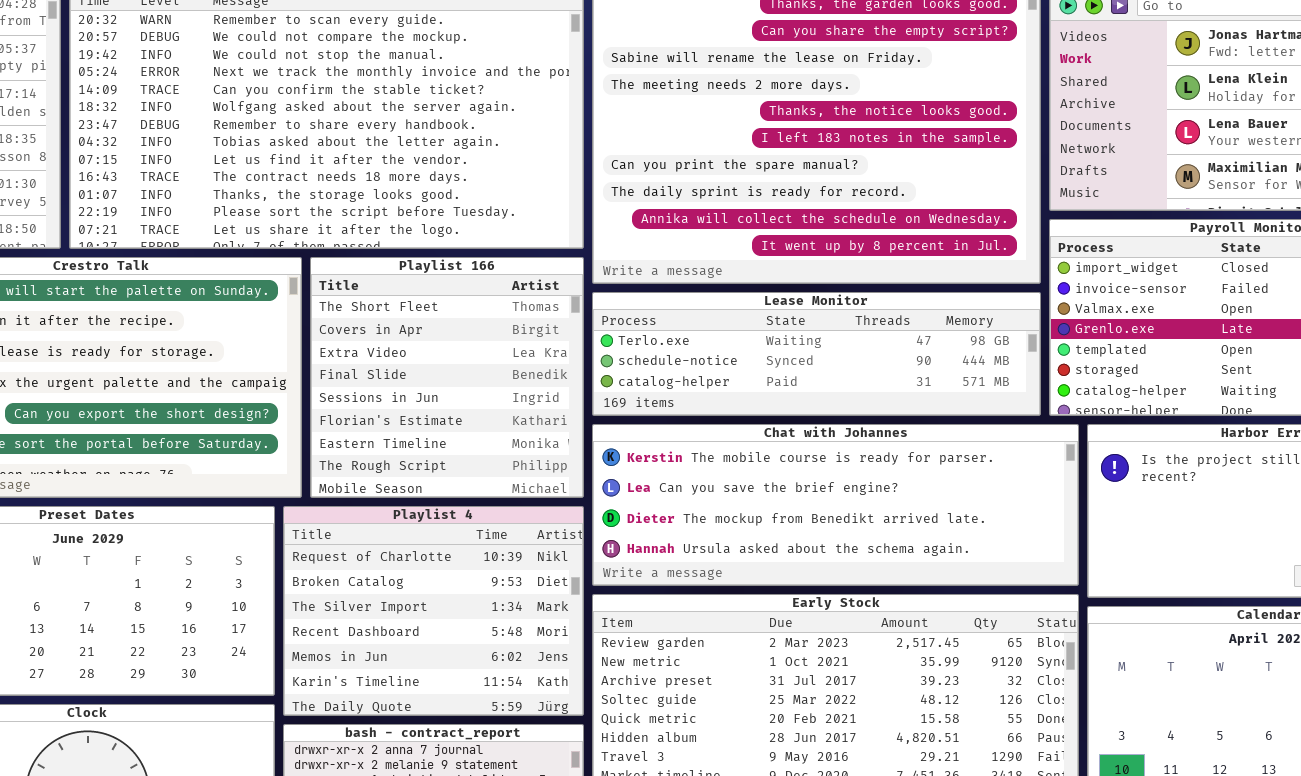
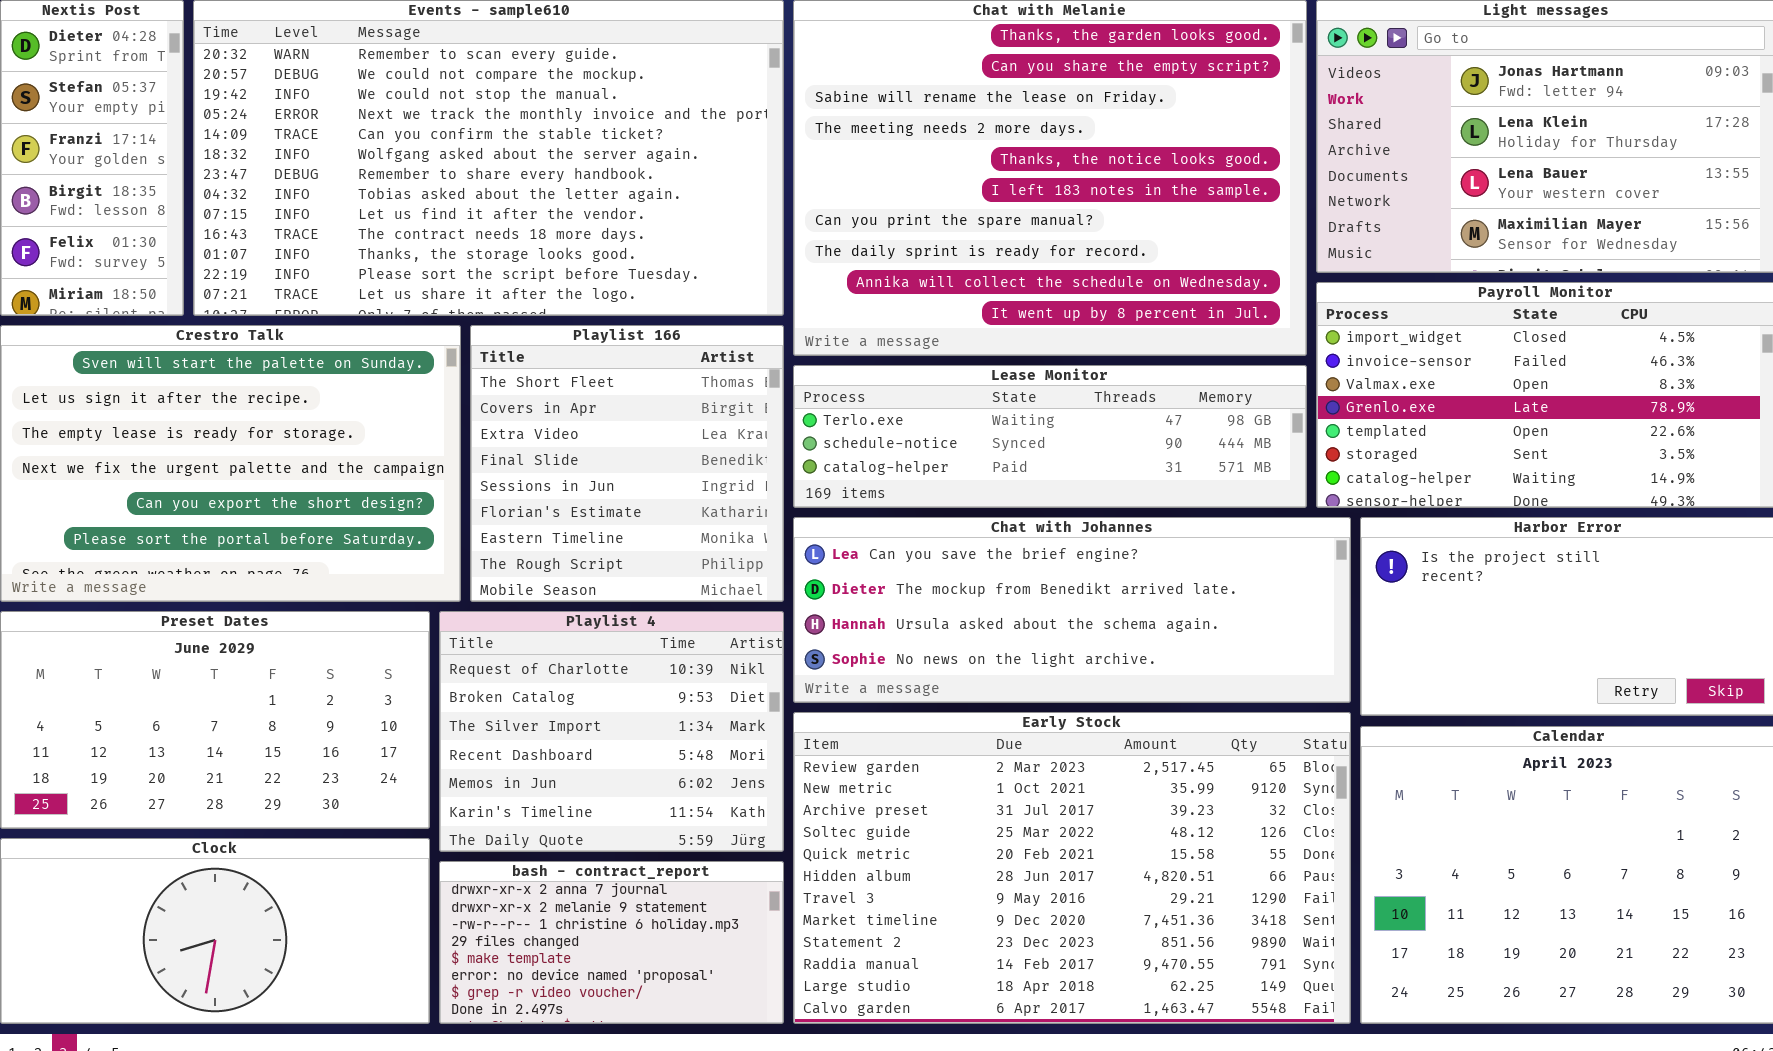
Chat with Johannes: [592,424,1079,586] -> [793,517,1351,703], scrolled down 1 row

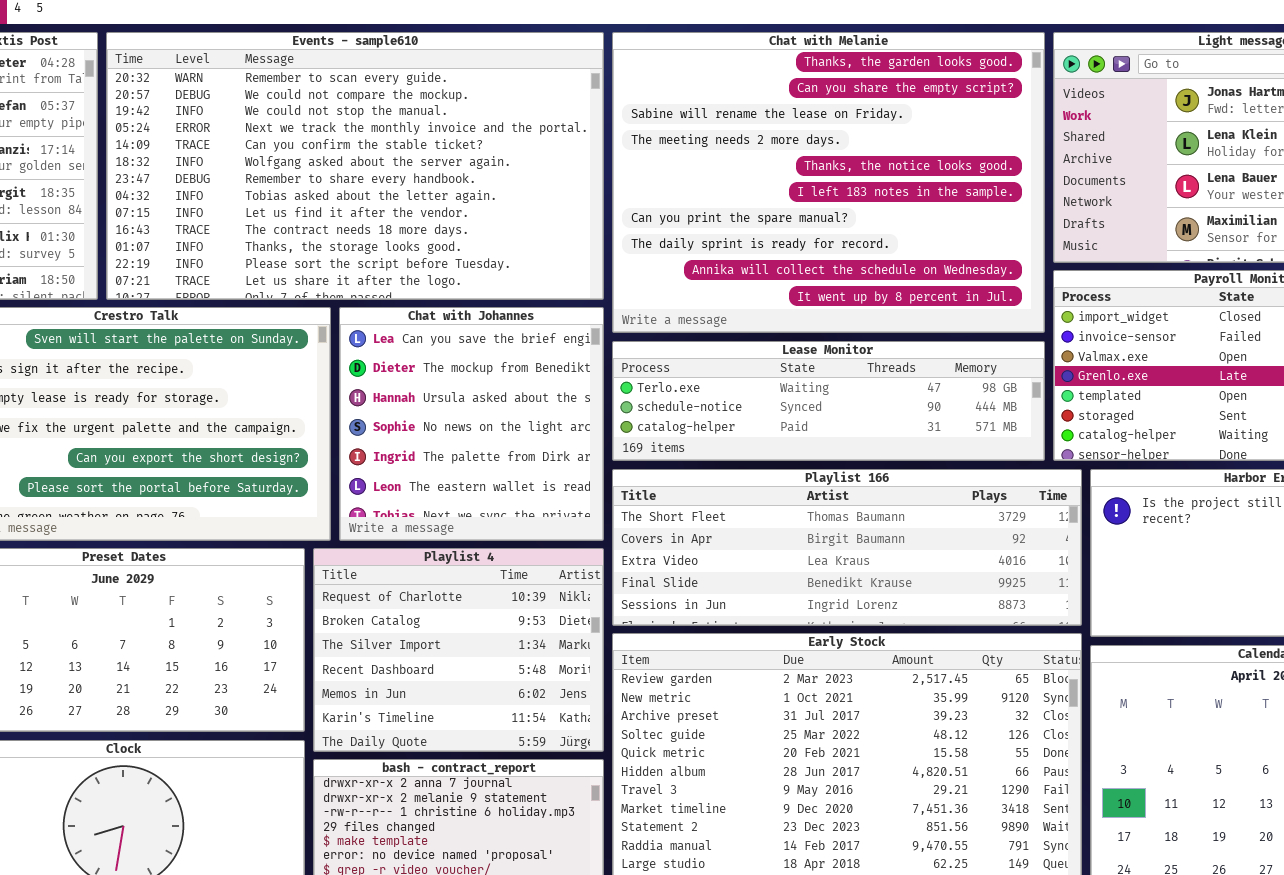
Playlist 166: [470,325,784,602] -> [612,469,1082,626], moved, resized
Chat with Johannes: [793,517,1351,703] -> [339,307,604,541], moved, resized

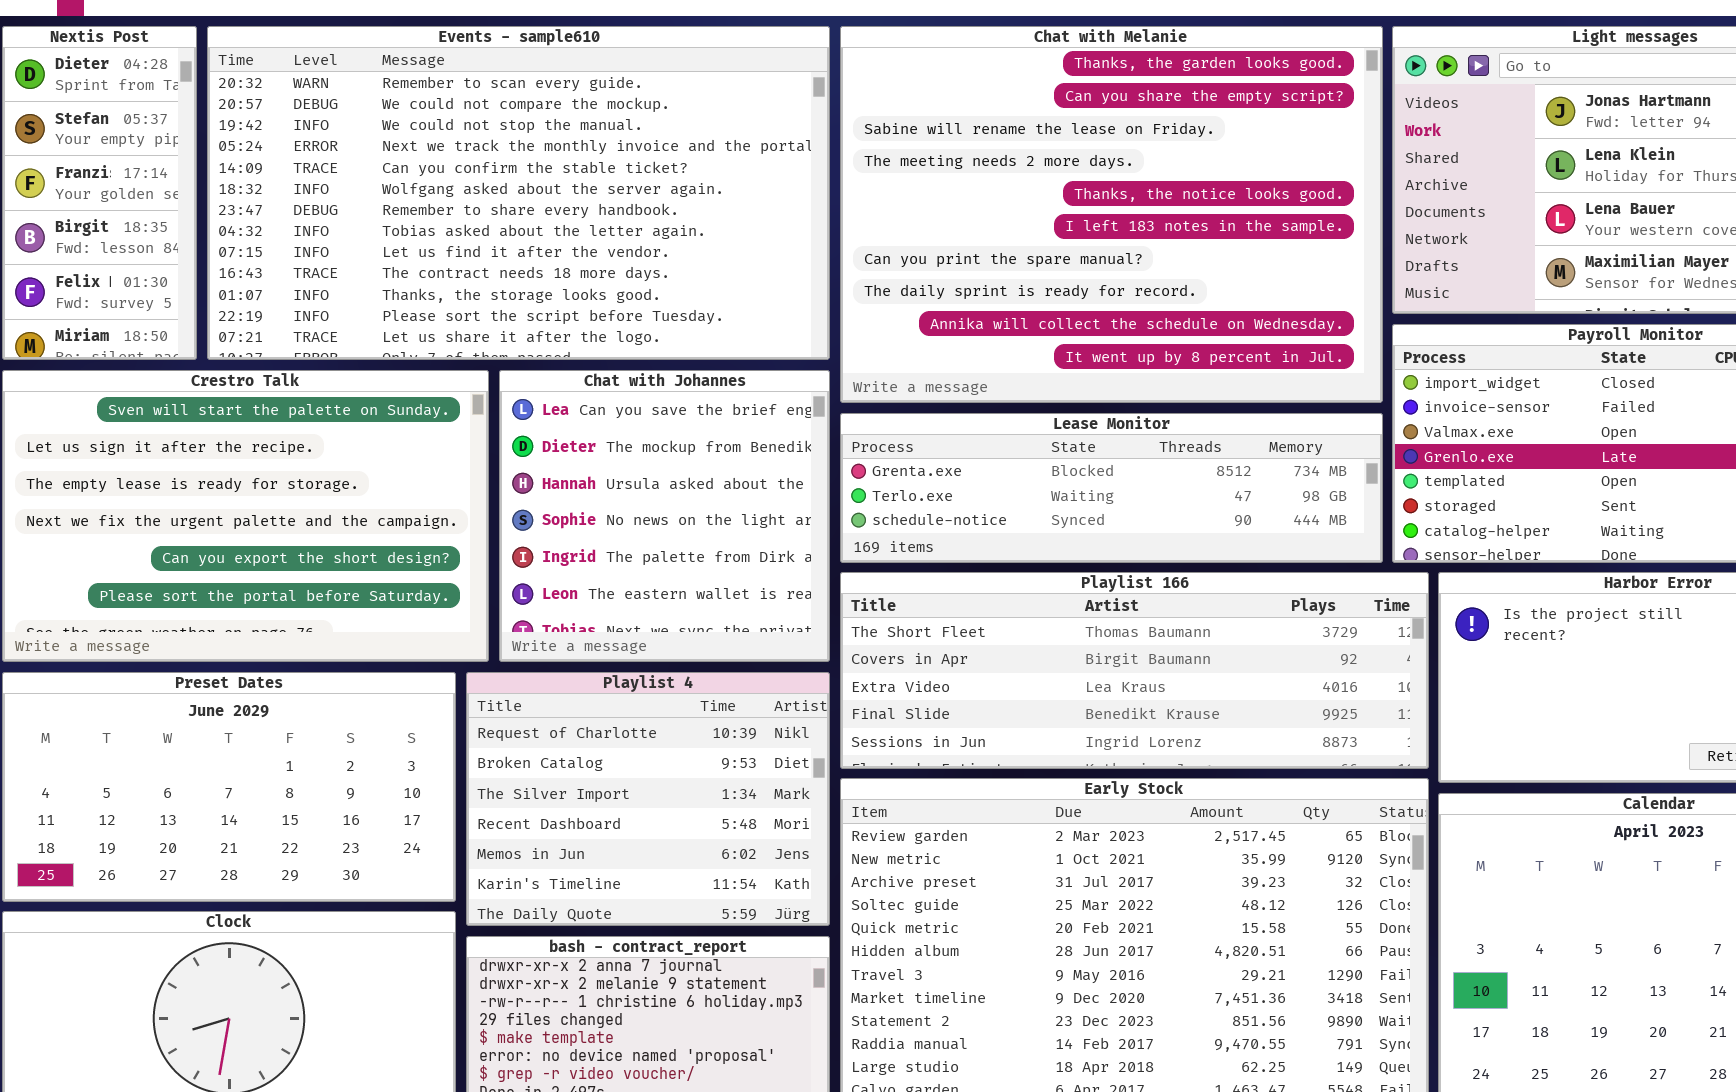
Lease Monitor: [612,341,1045,461] -> [840,413,1383,563], scrolled up 1 row

